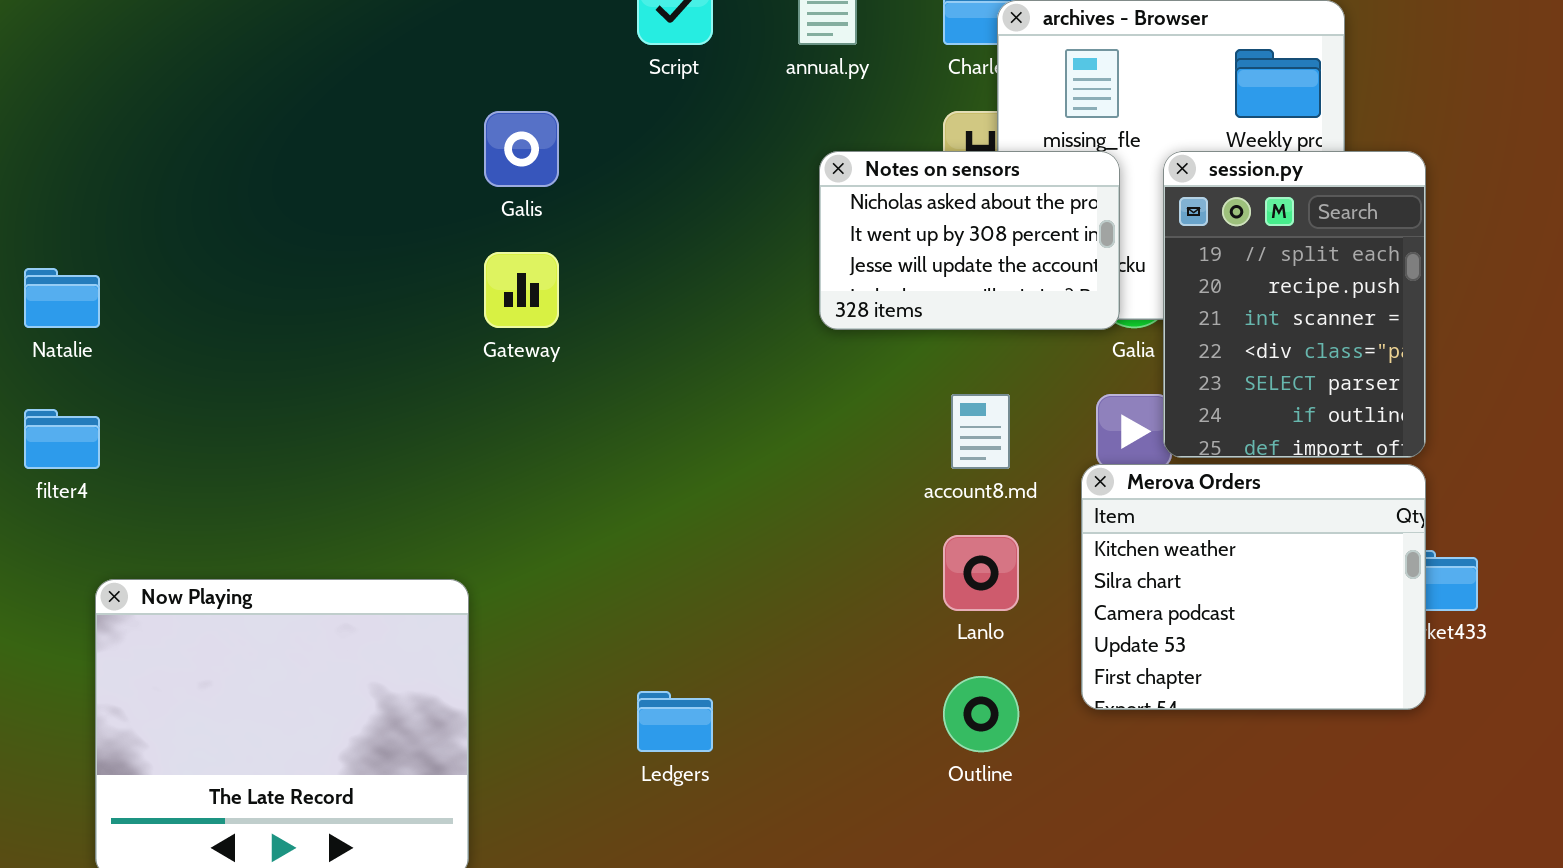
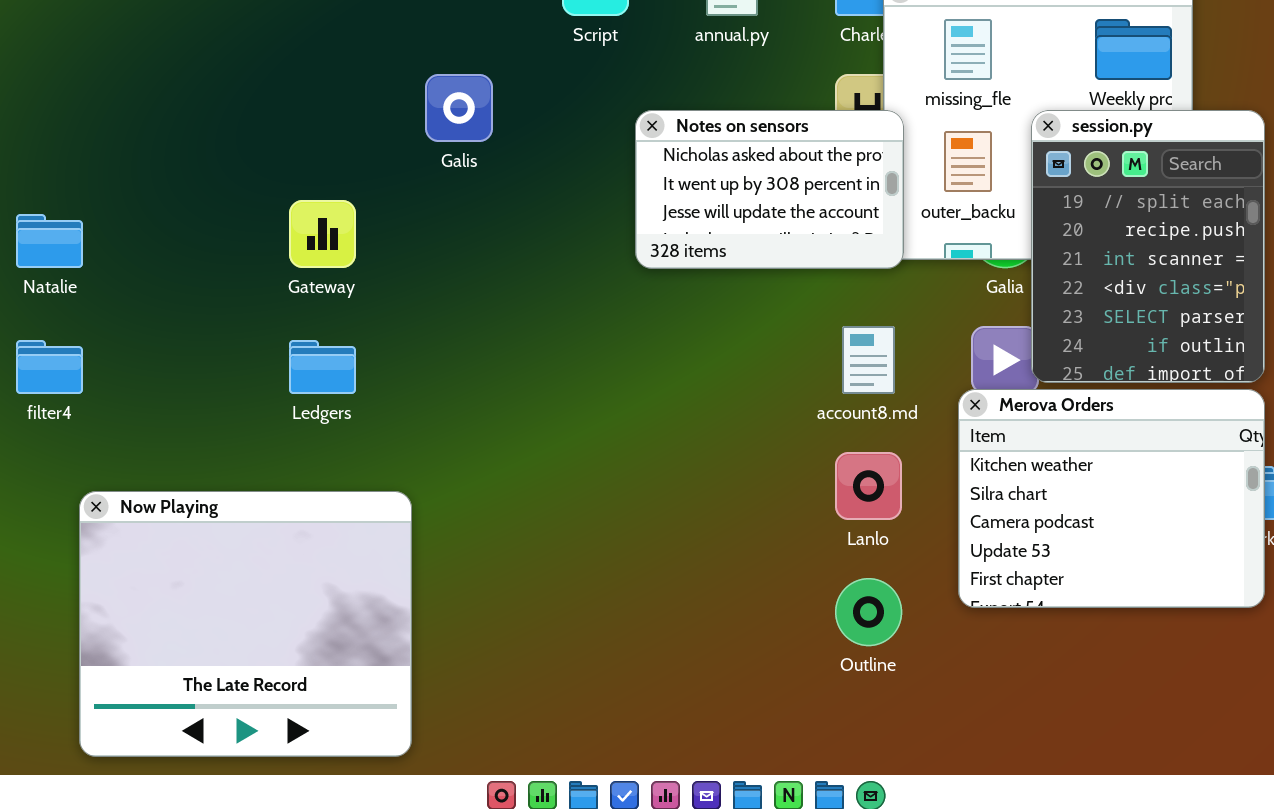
Notes on sensors: [819,151,1120,330] -> [635,110,904,269], moved
Gateway: [484,252,559,328] -> [289,200,356,268], moved
Ledgers: [637,691,713,752] -> [289,340,356,394], moved

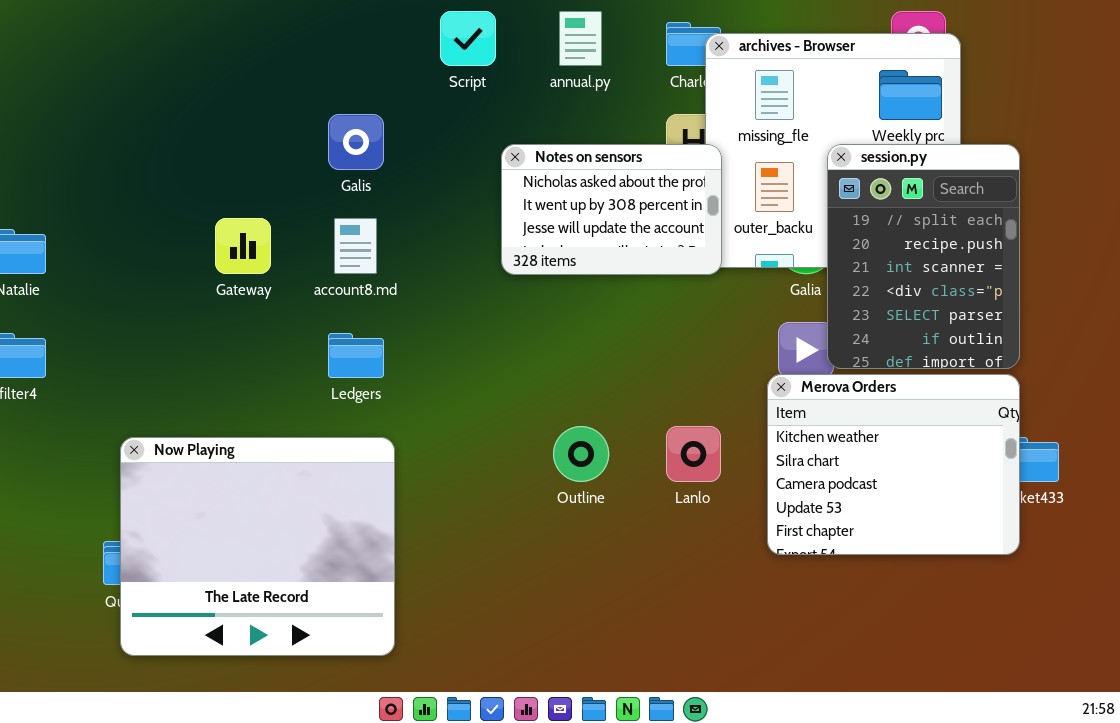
account8.md: [842,326,895,394] -> [334,218,377,274], moved
Ledgers: [289,340,356,394] -> [328,333,384,378], moved
Now Playing: [79,491,412,757] -> [120,437,395,656], moved
Outline: [835,578,902,646] -> [553,426,609,482], moved

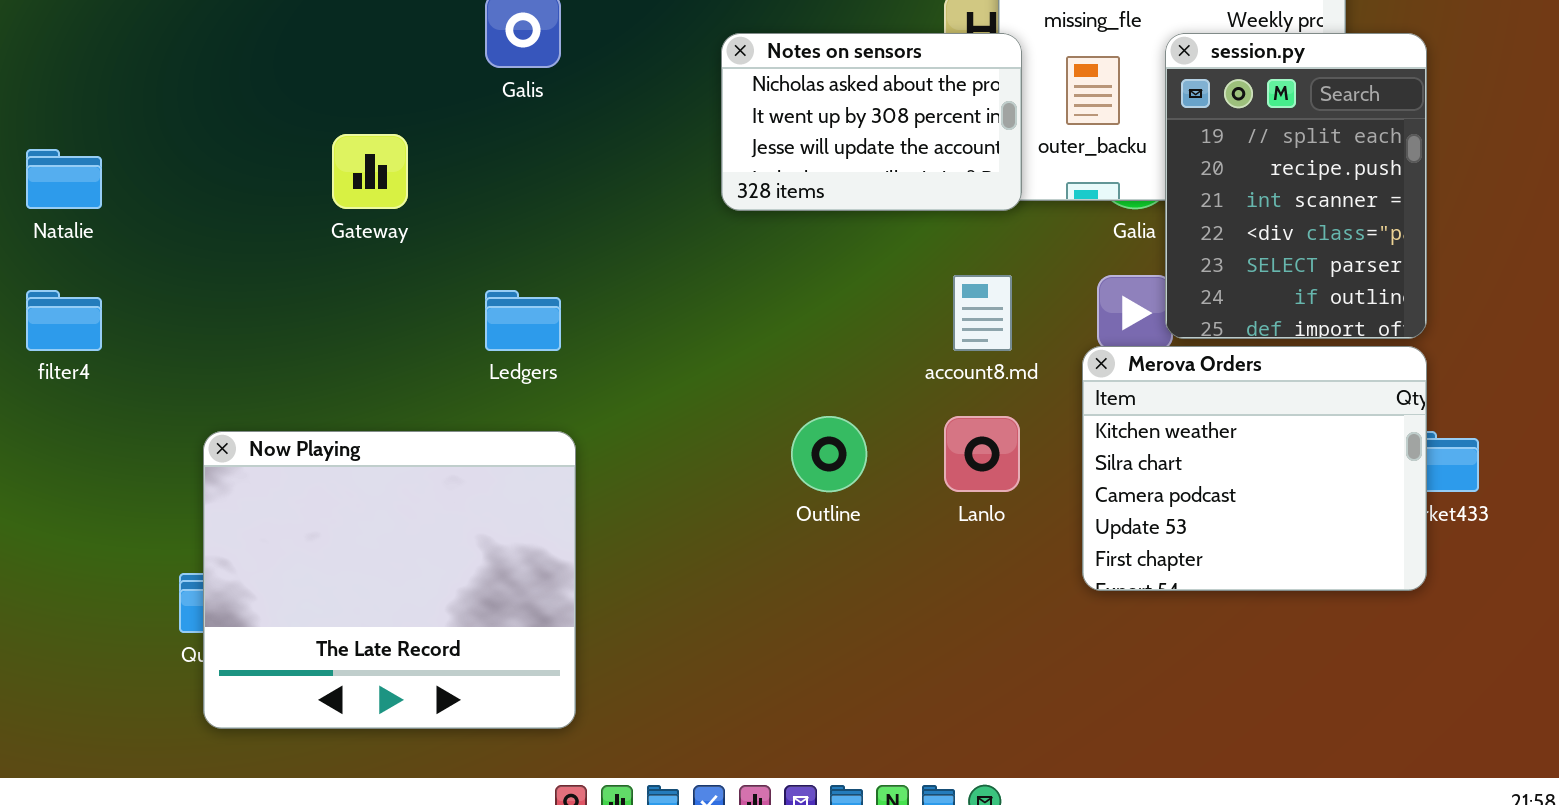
account8.md: [334,218,377,274] -> [953,275,1012,351], moved

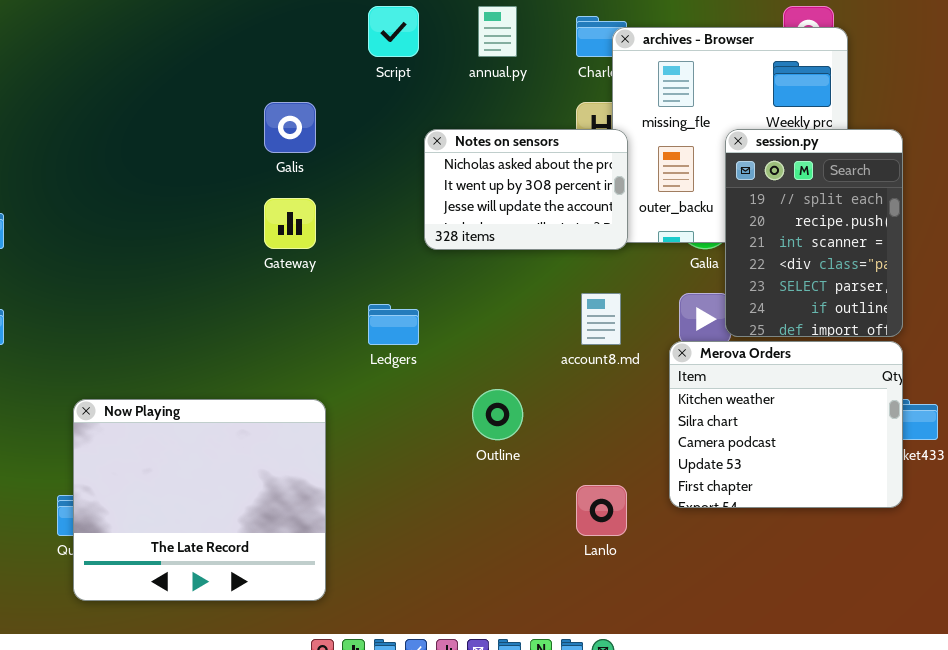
Gateway: [332,134,408,209] -> [264,198,316,249], moved
Ledgers: [485,290,561,351] -> [368,304,419,345], moved
Lanlo: [944,416,1020,492] -> [576,485,627,536], moved

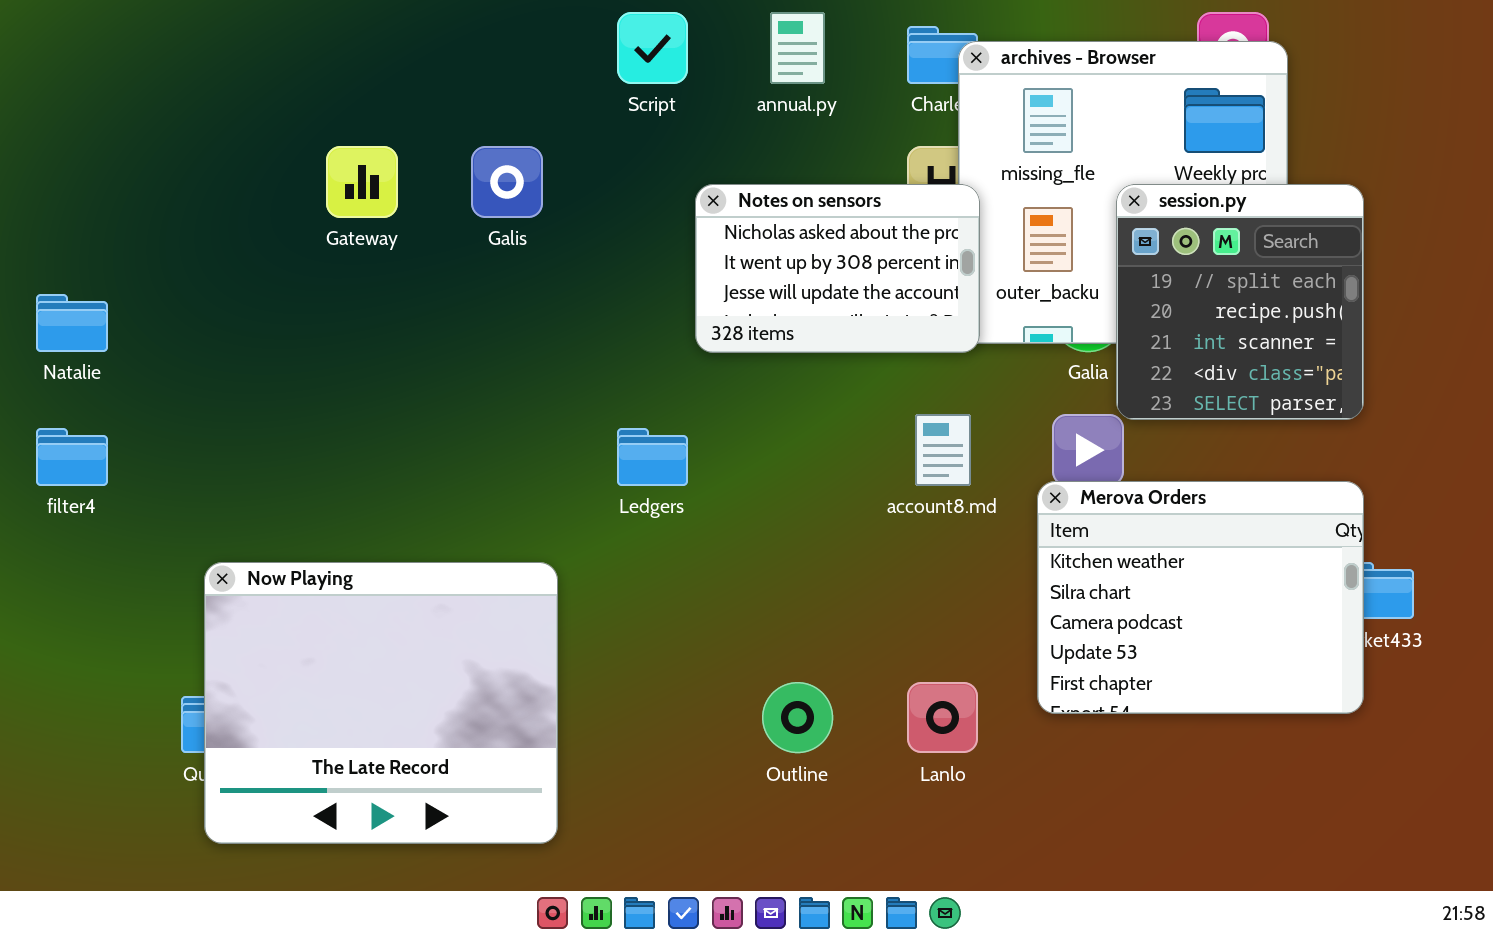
session.py: [725,129,903,337] -> [1116,184,1364,420], resized
Gateway: [264,198,316,249] -> [326,146,398,218], moved
Outline: [472,389,523,440] -> [762,682,833,753], moved

